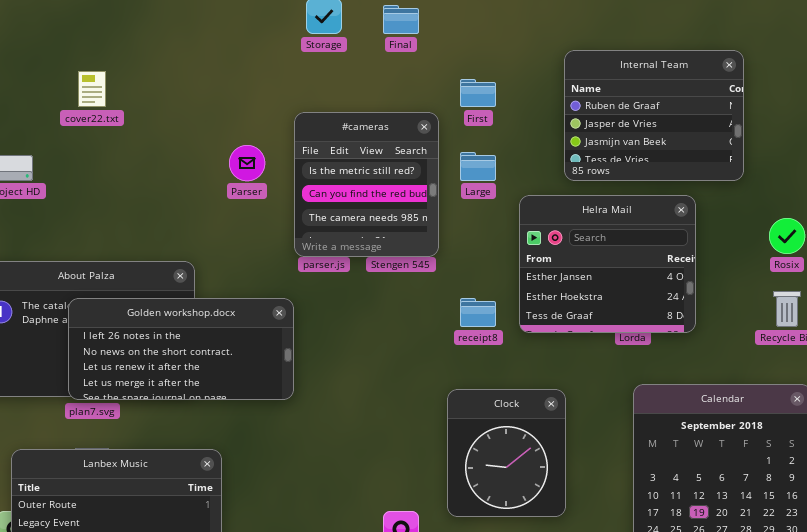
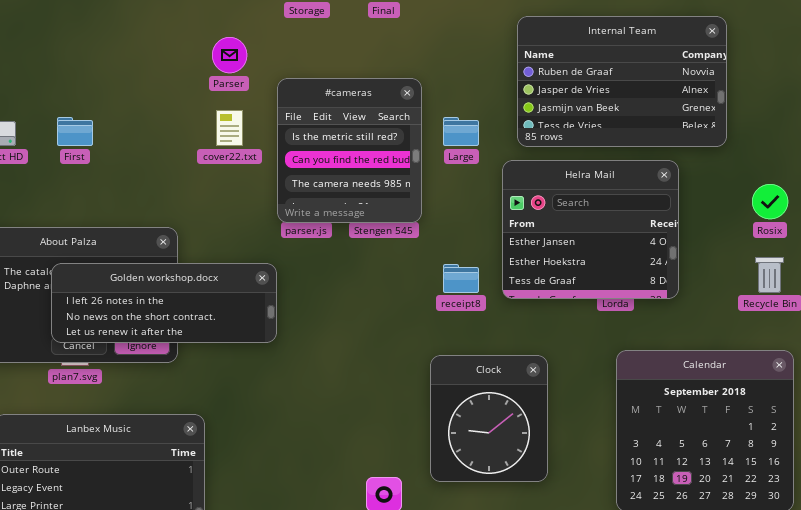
Internal Team: [564,50,744,181] -> [517,16,727,147], resized
cover22.txt: [78,71,106,107] -> [216,110,243,146], moved
First: [460,79,496,107] -> [57,117,93,146], moved
Parser: [229,145,265,181] -> [212,37,247,73], moved
Golden workshop.docx: [68,298,294,400] -> [51,263,277,343], resized

